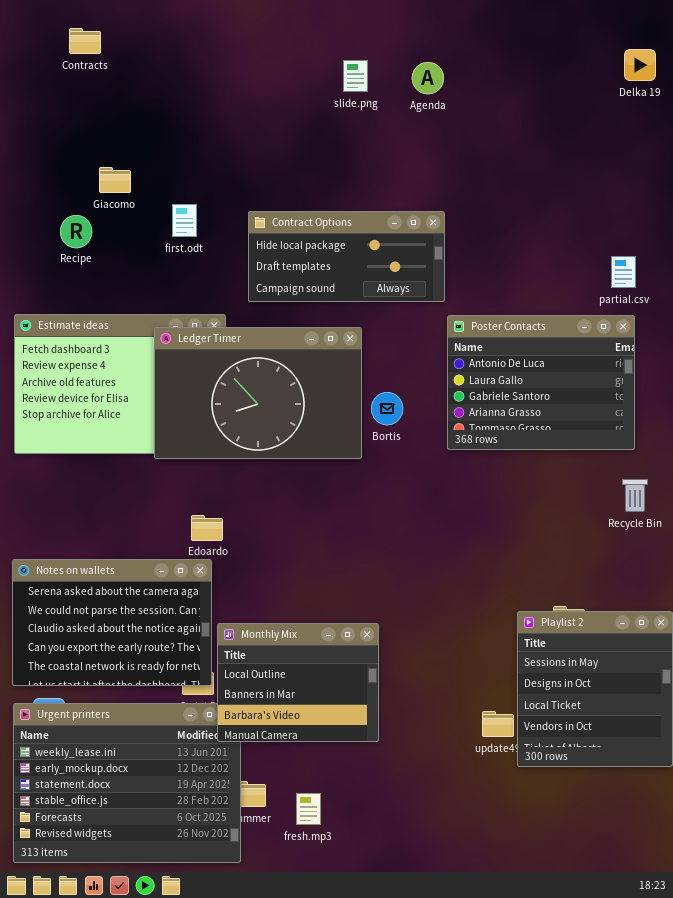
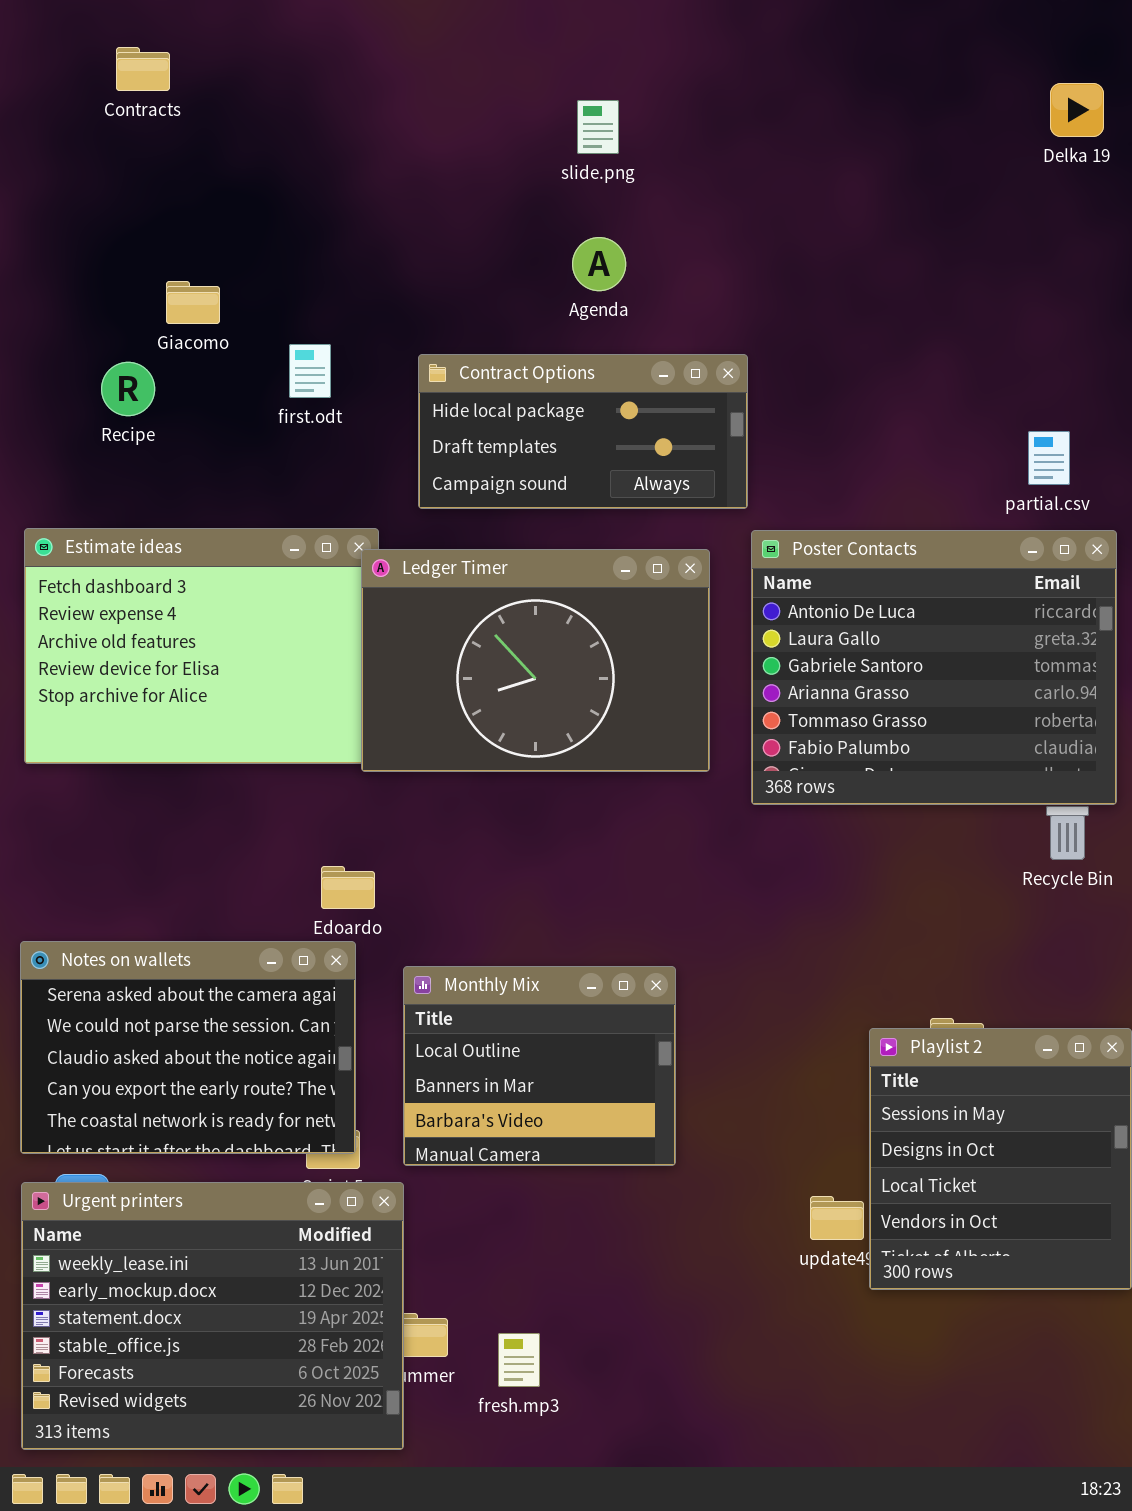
Agenda: [412,62,444,94] -> [572,237,626,291], moved
Poster Contacts: [447,315,635,450] -> [751,530,1117,805], resized
Ledger Timer: [154,327,362,459] -> [361,549,710,772], moved
Monthly Mix: [217,623,379,742] -> [403,966,676,1166], moved

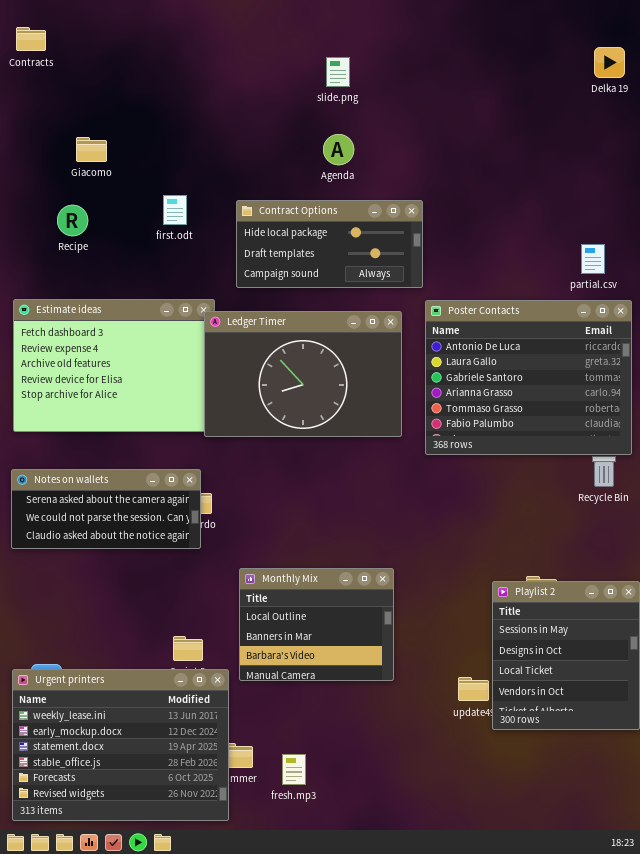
Contracts: [116,47,170,91] -> [16,27,46,51], moved
Giacomo: [166,281,220,324] -> [76,137,107,162], moved
Notes on wallets: [20,941,356,1154] -> [11,469,201,549], moved, resized
Monthly Mix: [403,966,676,1166] -> [239,568,394,681], moved

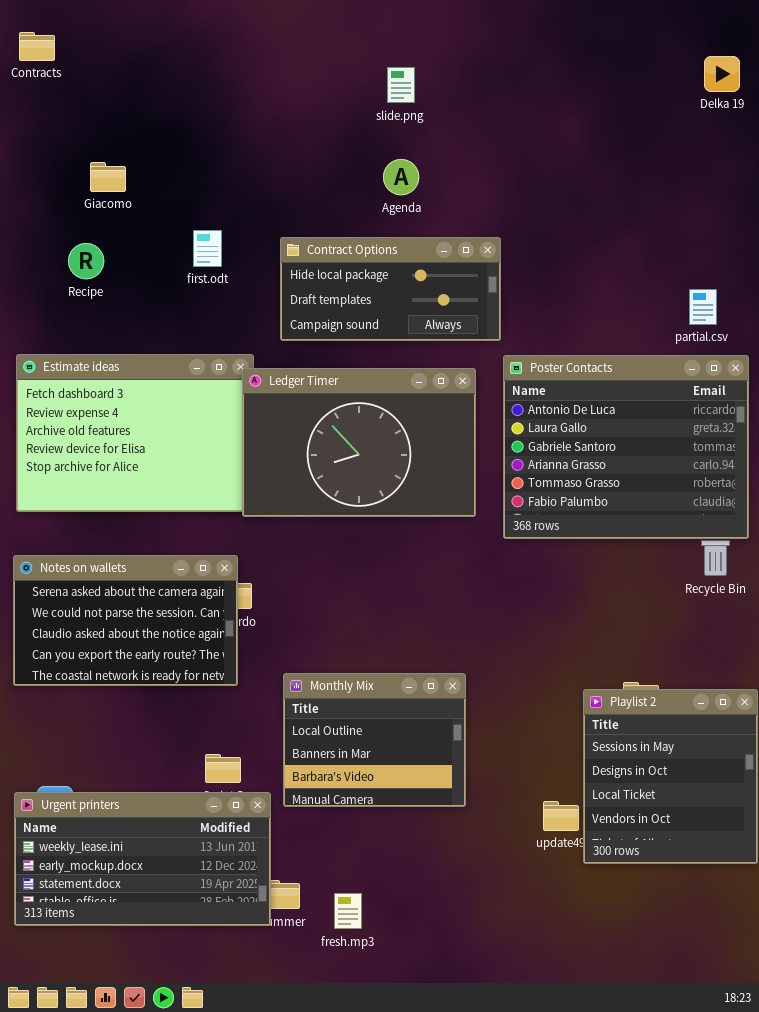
Notes on wallets: [11,469,201,549] -> [13,555,238,686], resized
Urgent printers: [12,669,229,821] -> [14,792,271,926], resized

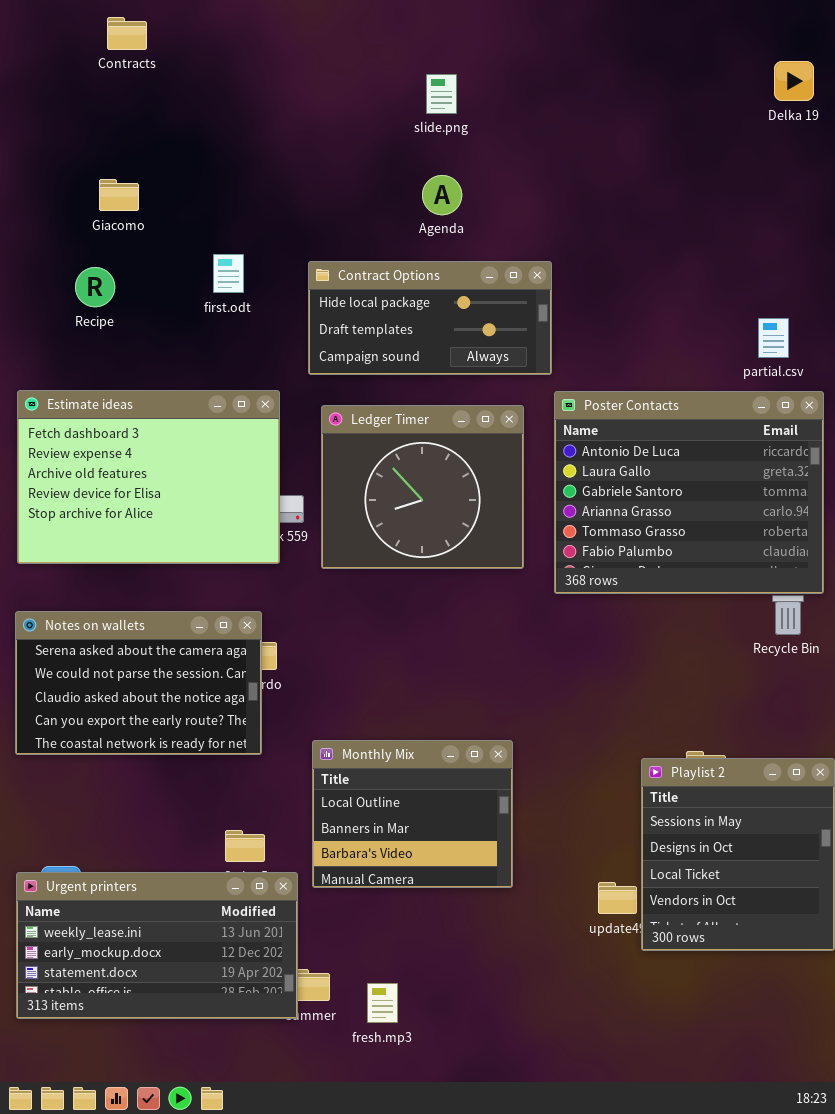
Contracts: [19,32,55,61] -> [107,17,147,50], moved
Ledger Timer: [242,368,476,517] -> [321,405,524,569], resized

